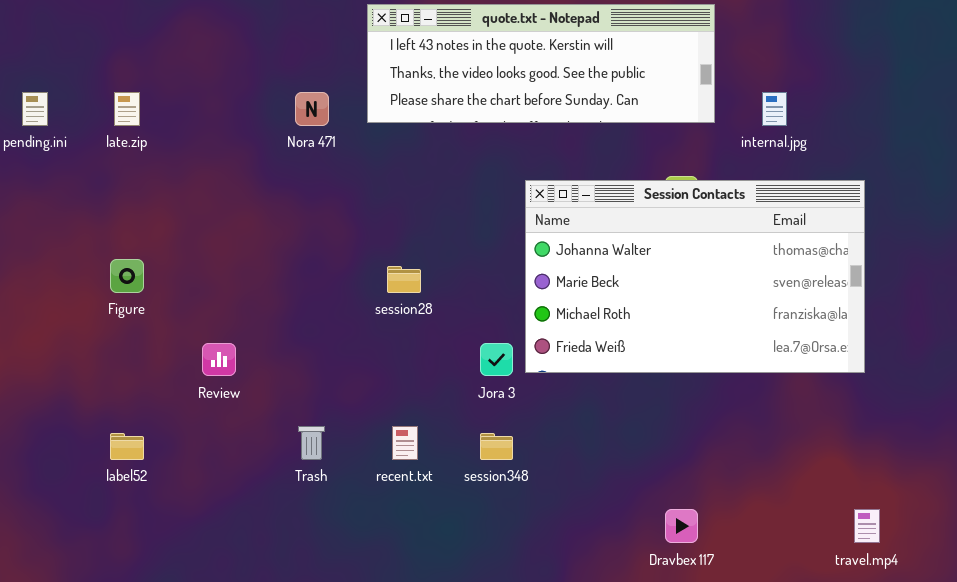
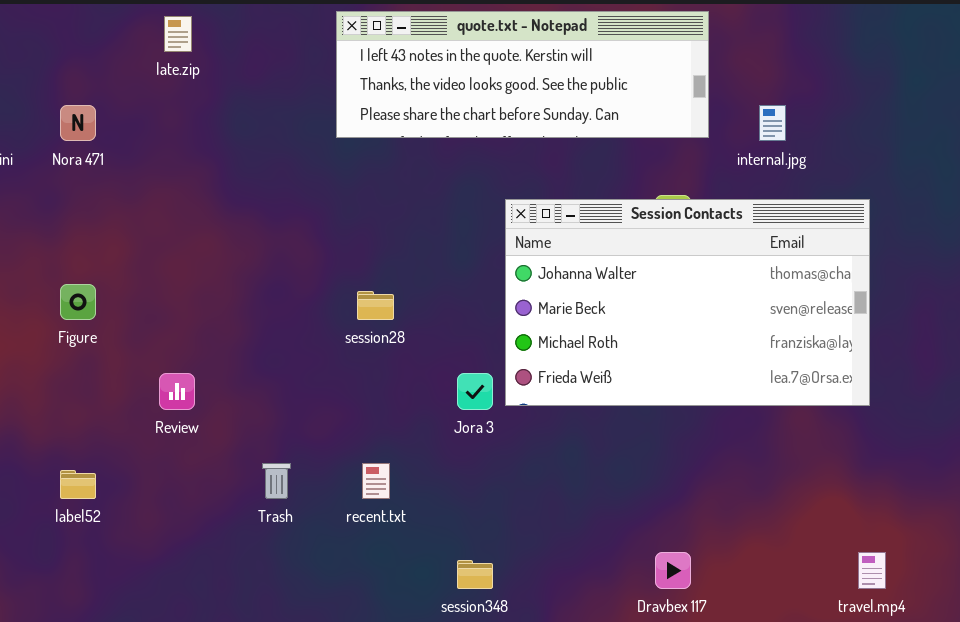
late.zip: [114,92,140,126] -> [164,16,192,52], moved
Nora 471: [295,92,329,126] -> [60,105,96,141], moved
session348: [480,433,513,460] -> [457,560,493,589], moved

